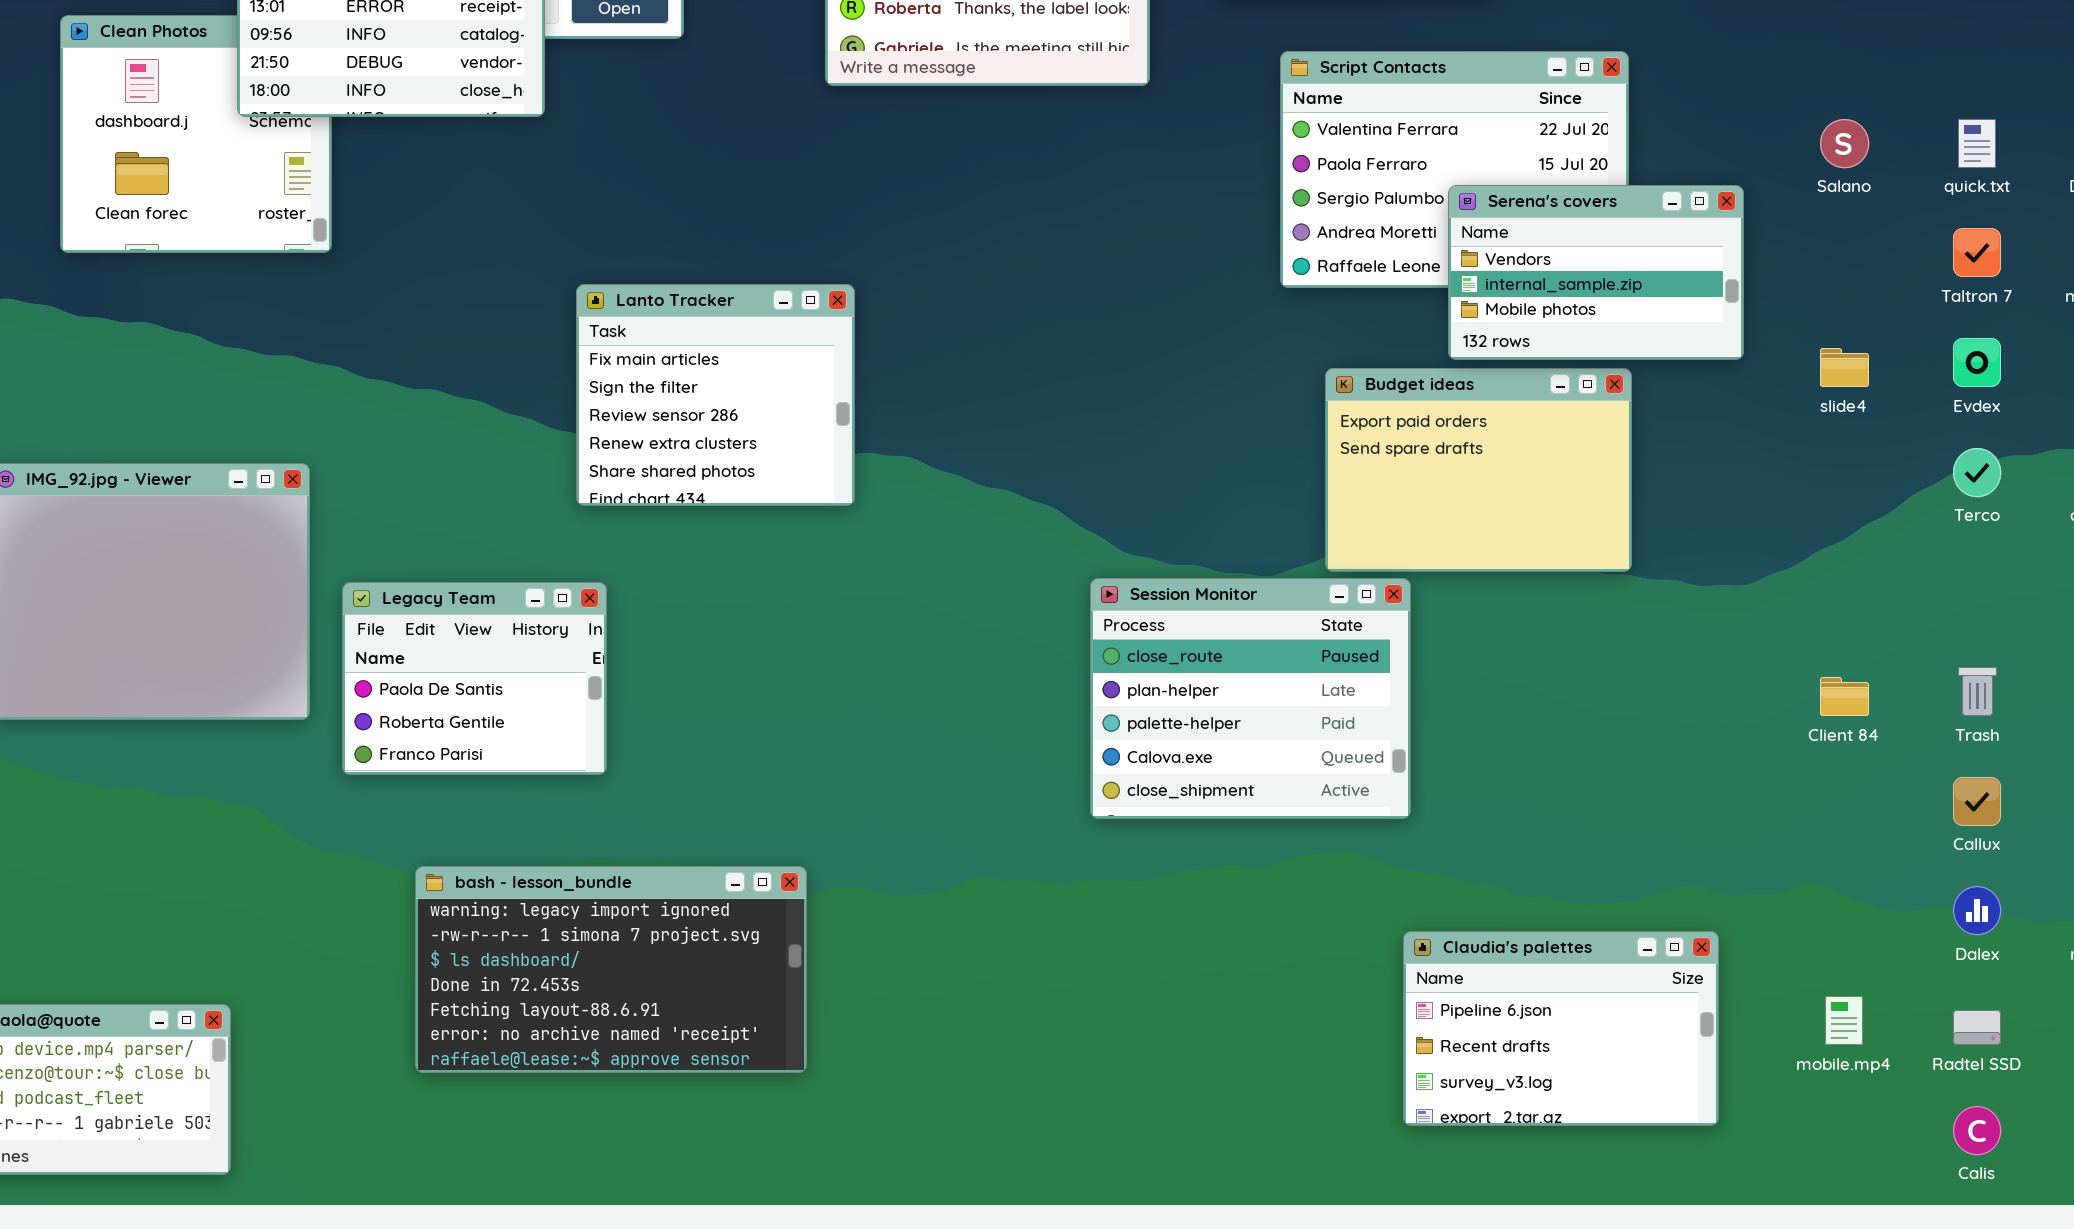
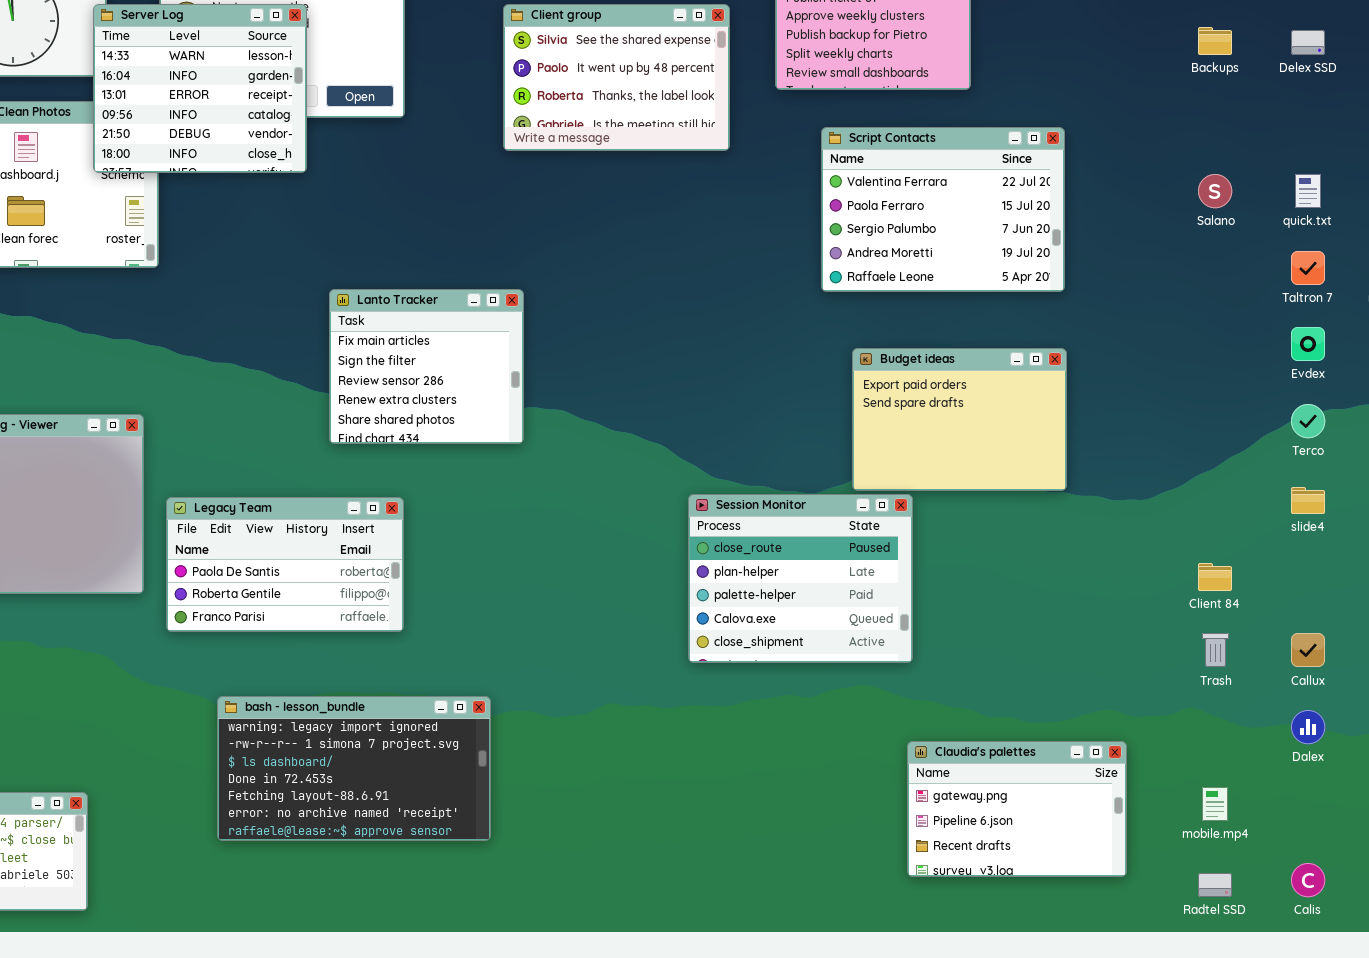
Serena's covers: [1448,185,1744,360] -> none, closed
slide4: [1820,348,1869,387] -> [1291,487,1325,514], moved
Legacy Team: [342,582,607,775] -> [166,497,404,632], resized
Trash: [1958,667,1997,716] -> [1202,633,1229,667], moved
Claudia's palettes: [1403,931,1719,1126] -> [907,741,1127,877], scrolled up 1 row
Radtel SSD: [1953,1010,2001,1045] -> [1198,873,1232,897], moved

